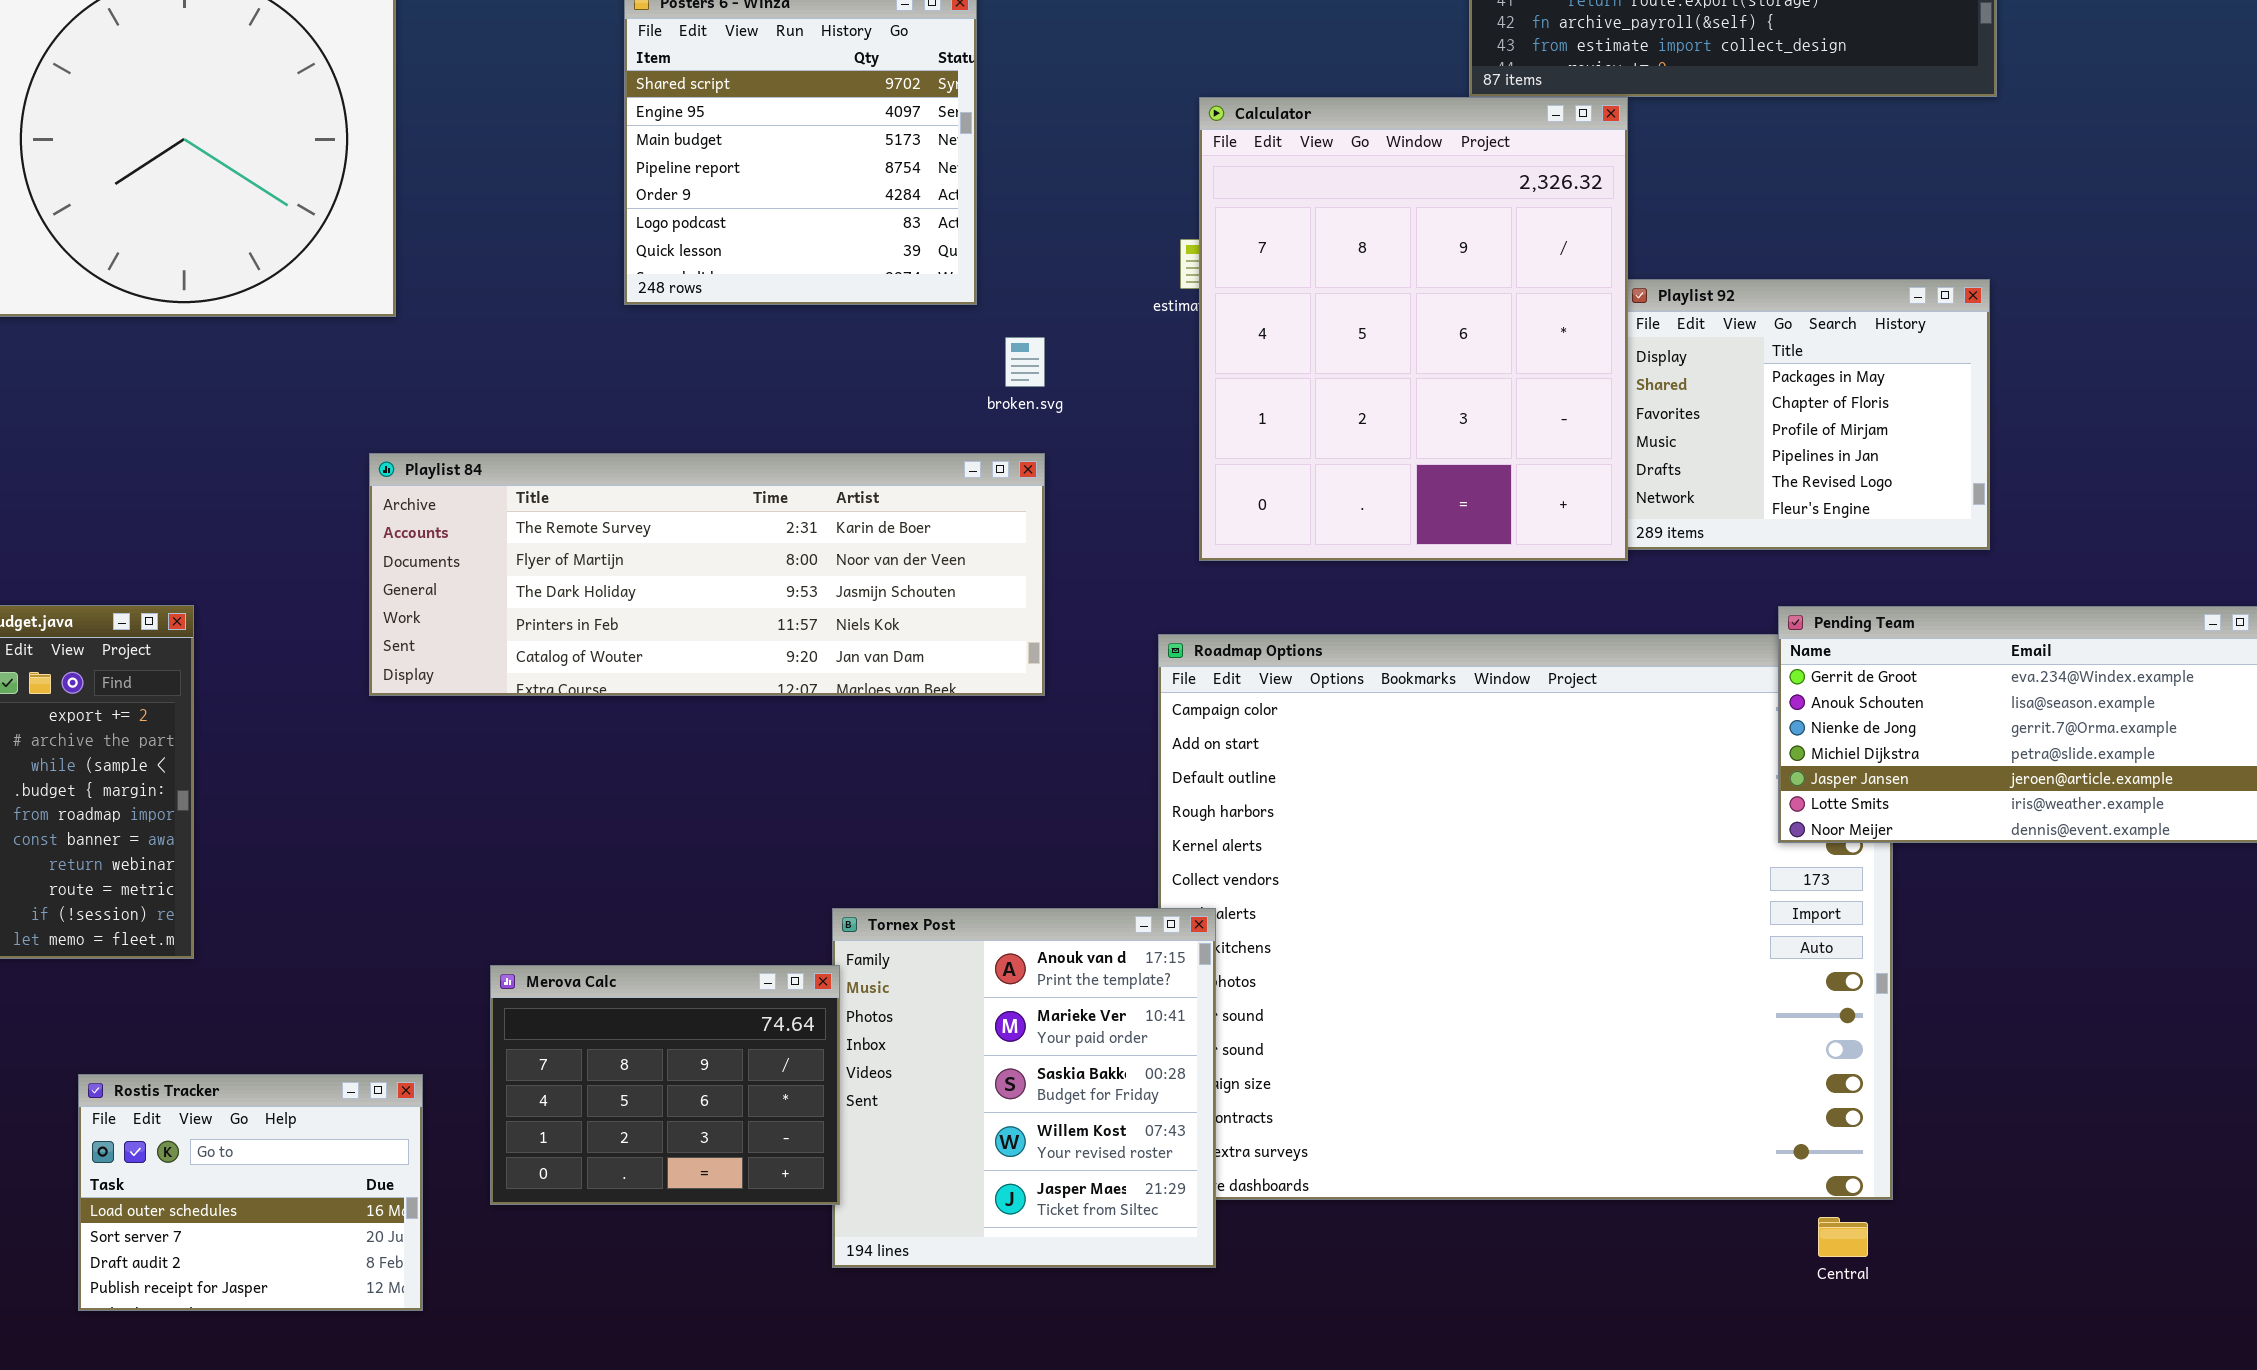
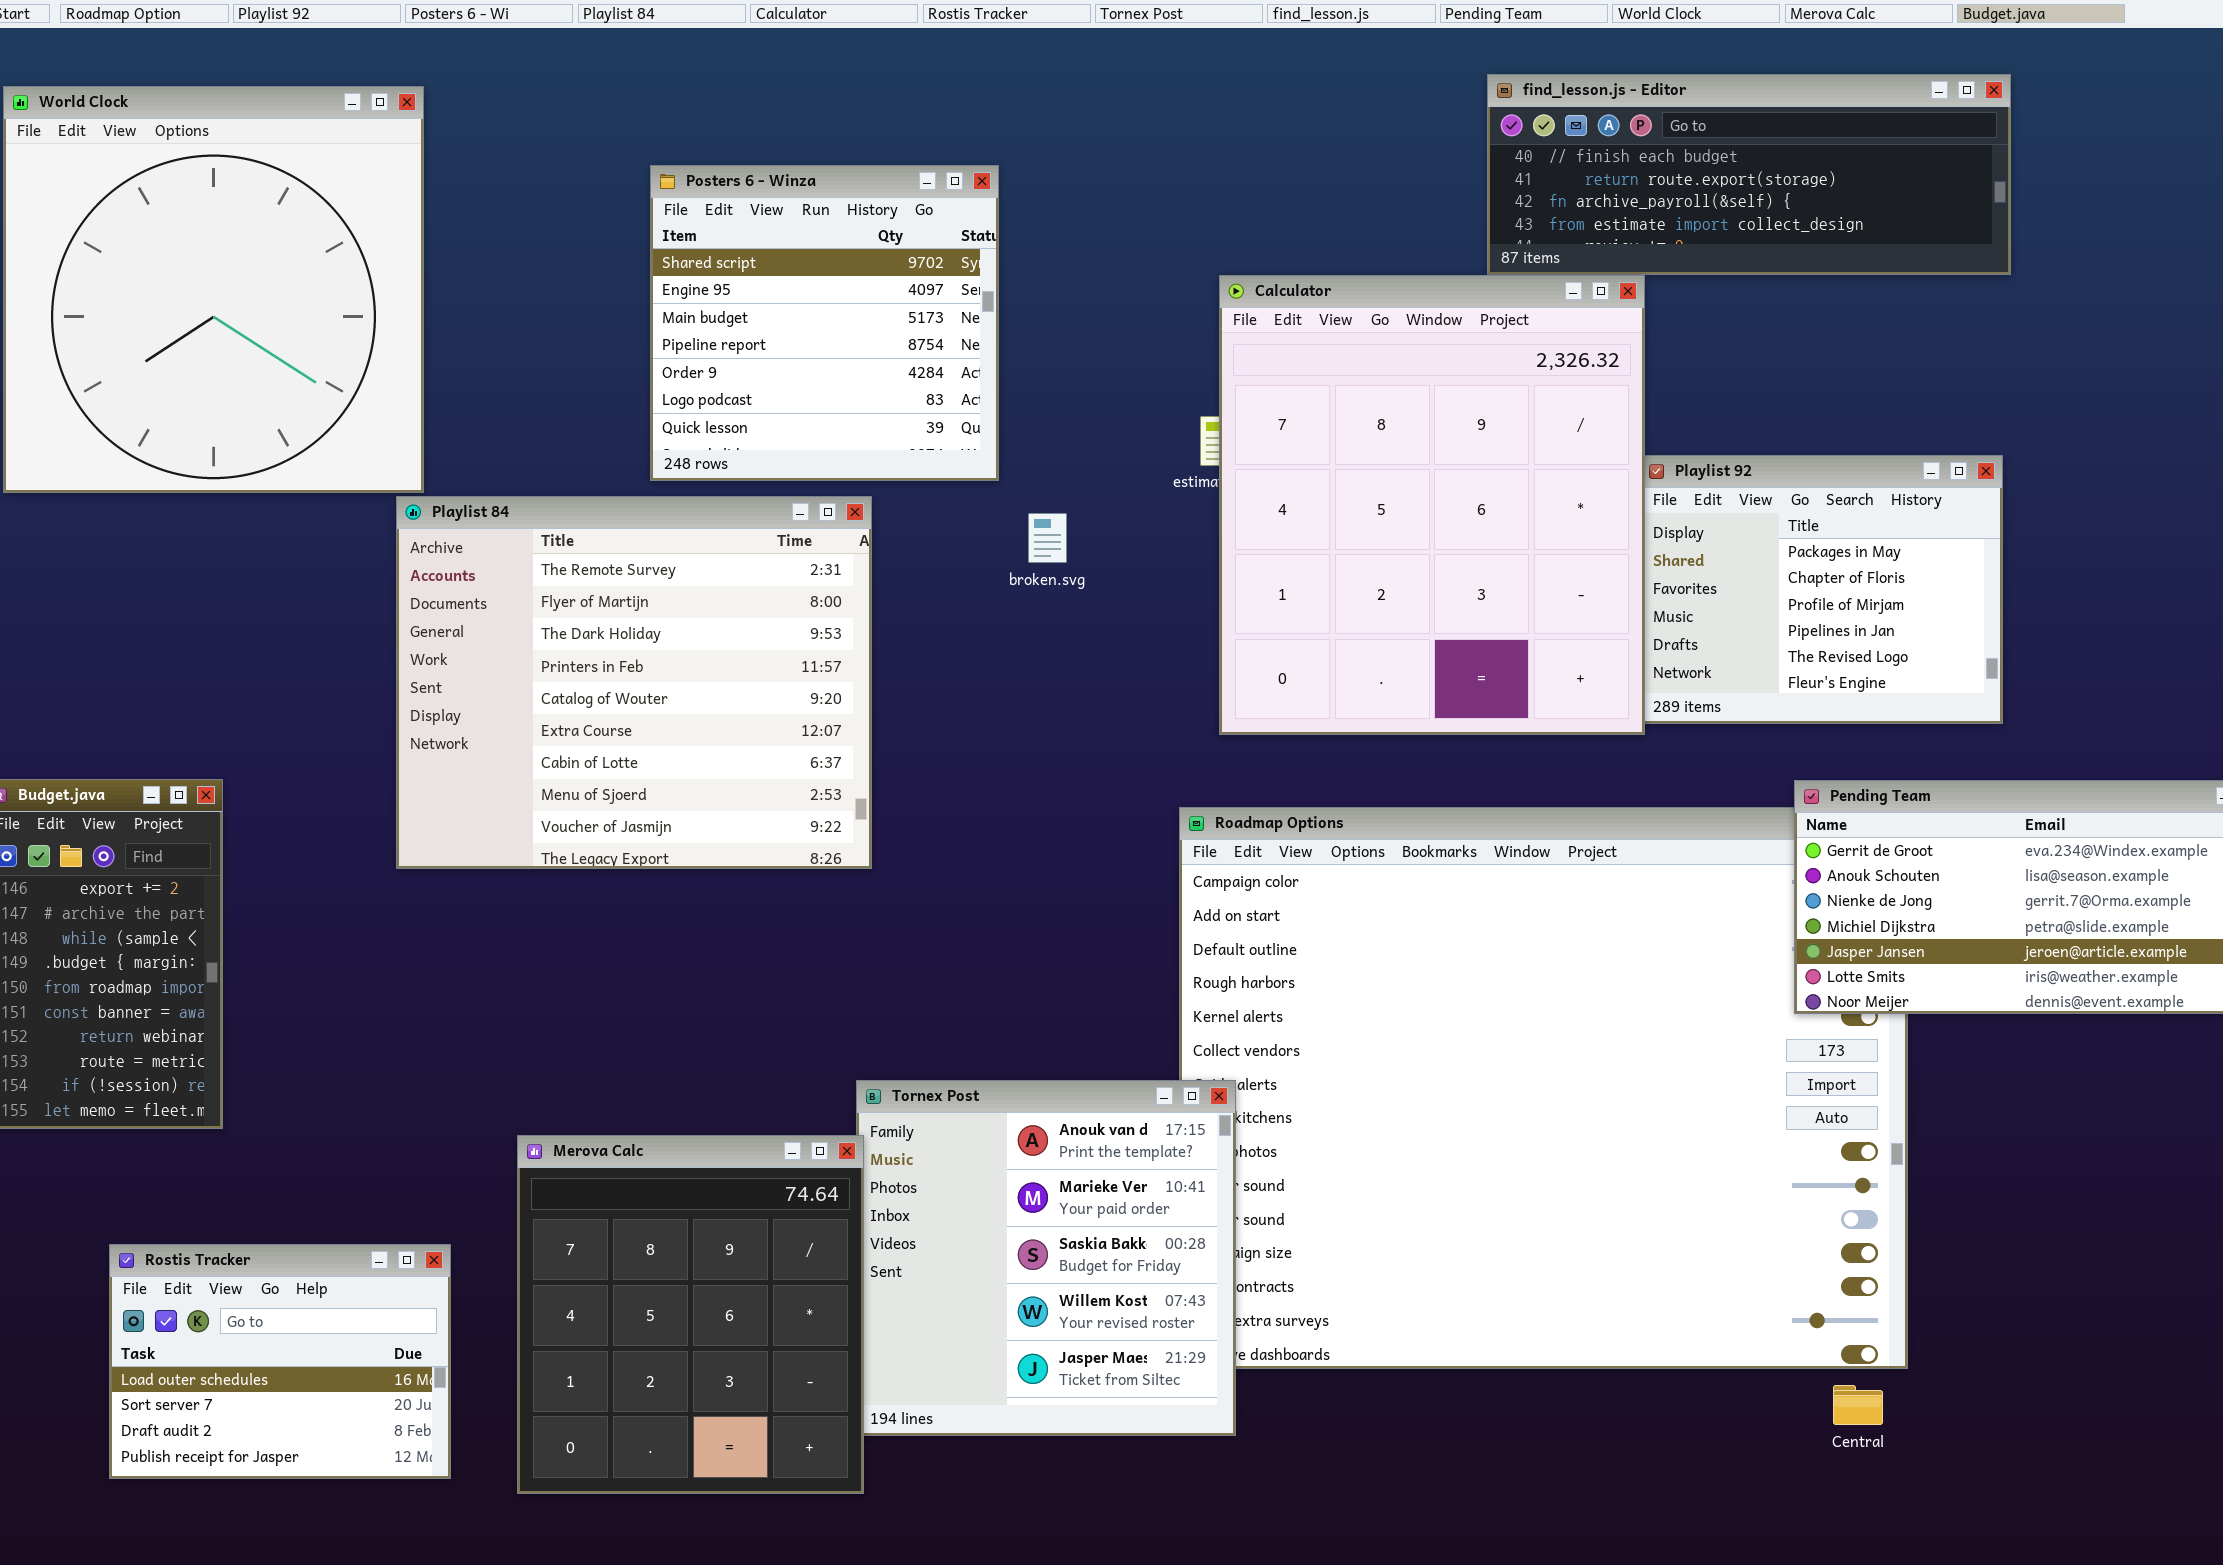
Playlist 84: [369,453,1045,696] -> [396,496,872,869], resized
Merova Calc: [490,965,840,1205] -> [517,1135,864,1494], resized

